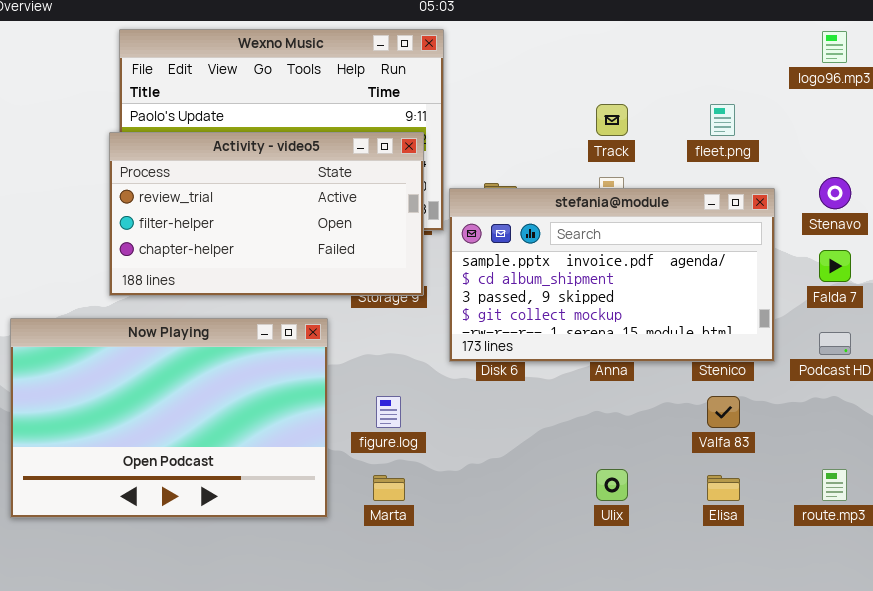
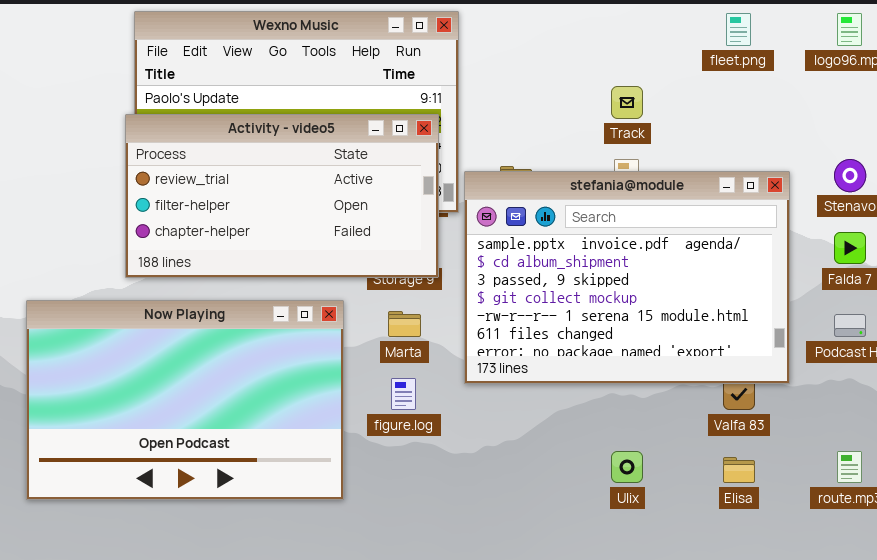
fleet.png: [710,104,735,136] -> [726,13,751,46], moved
stefania@module: [449,188,775,362] -> [464,171,790,384], resized
Marta: [373,475,405,501] -> [388,311,421,337], moved

